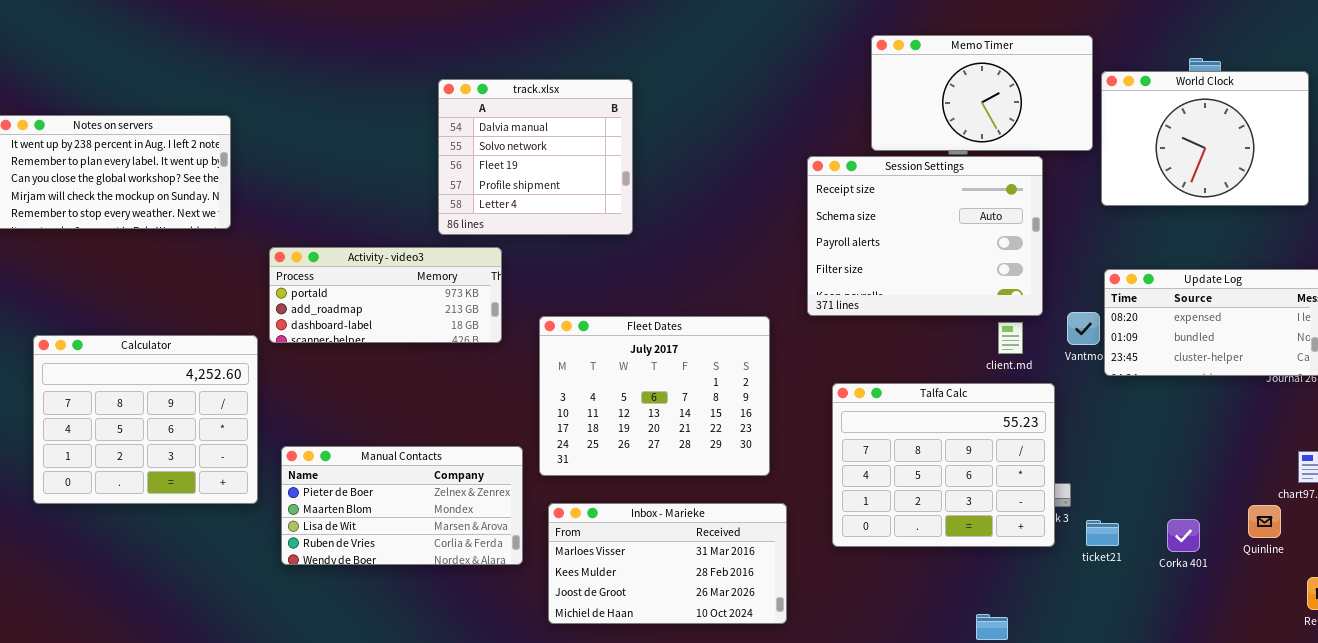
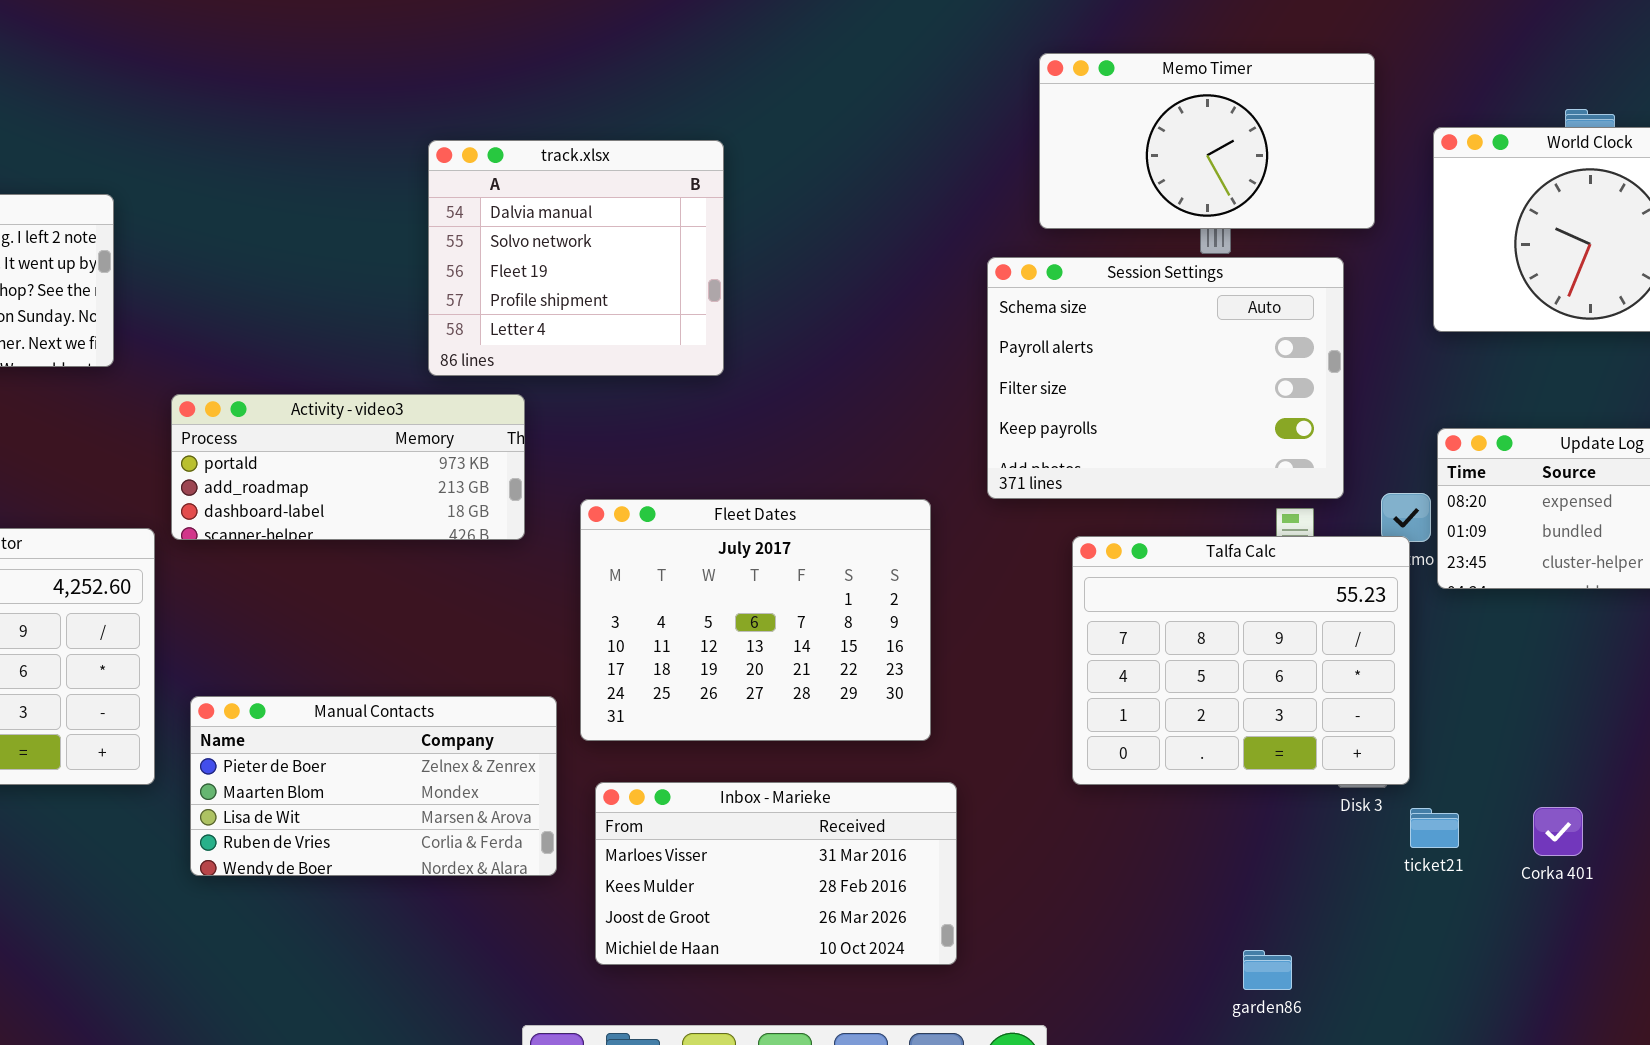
Memo Timer: [871,35,1093,151] -> [1039,53,1375,229], moved
Session Settings: [807,156,1043,316] -> [987,257,1344,499], scrolled down 1 row
Talfa Calc: [832,383,1055,547] -> [1072,536,1410,785], moved

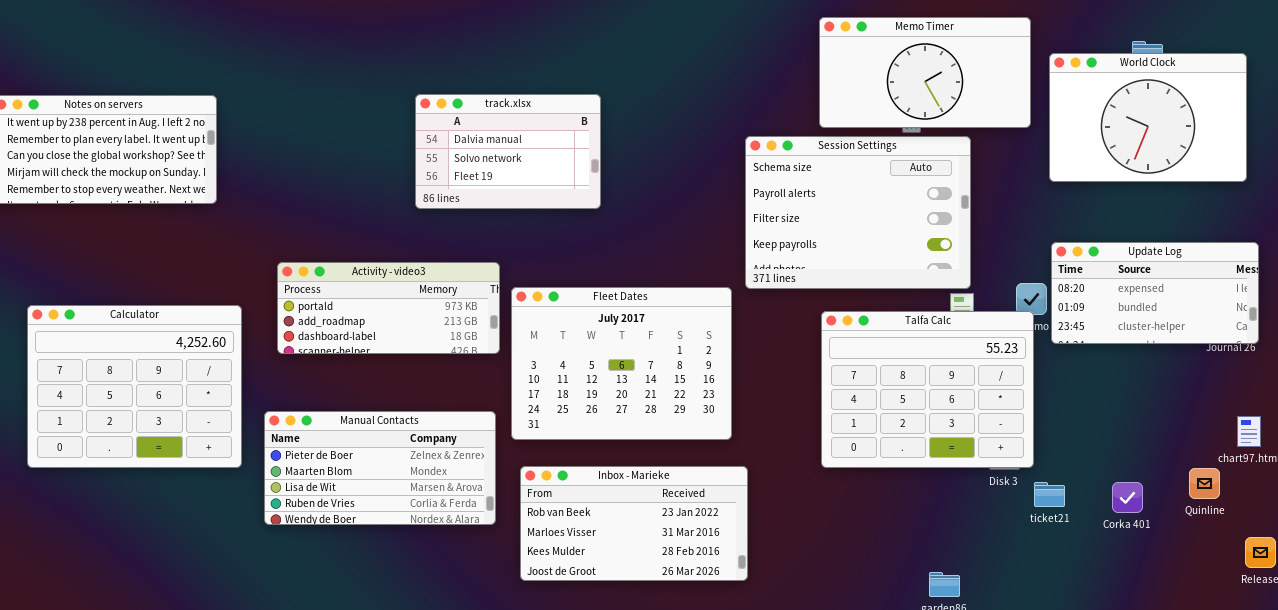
Memo Timer: [1039,53,1375,229] -> [819,17,1031,128], moved
track.xlsx: [428,140,724,376] -> [415,94,601,209], resized
Session Settings: [987,257,1344,499] -> [745,136,971,289], moved
Activity - video3: [171,394,525,540] -> [277,262,500,354], moved
Inbox - Marieke: [595,782,957,965] -> [520,466,748,581], scrolled up 1 row

